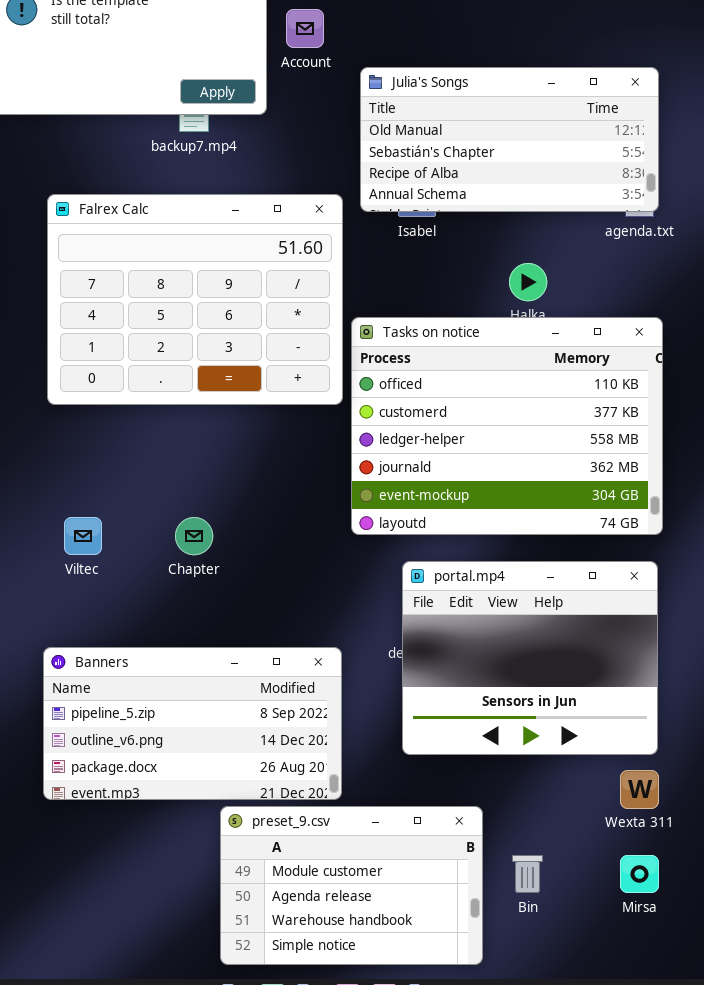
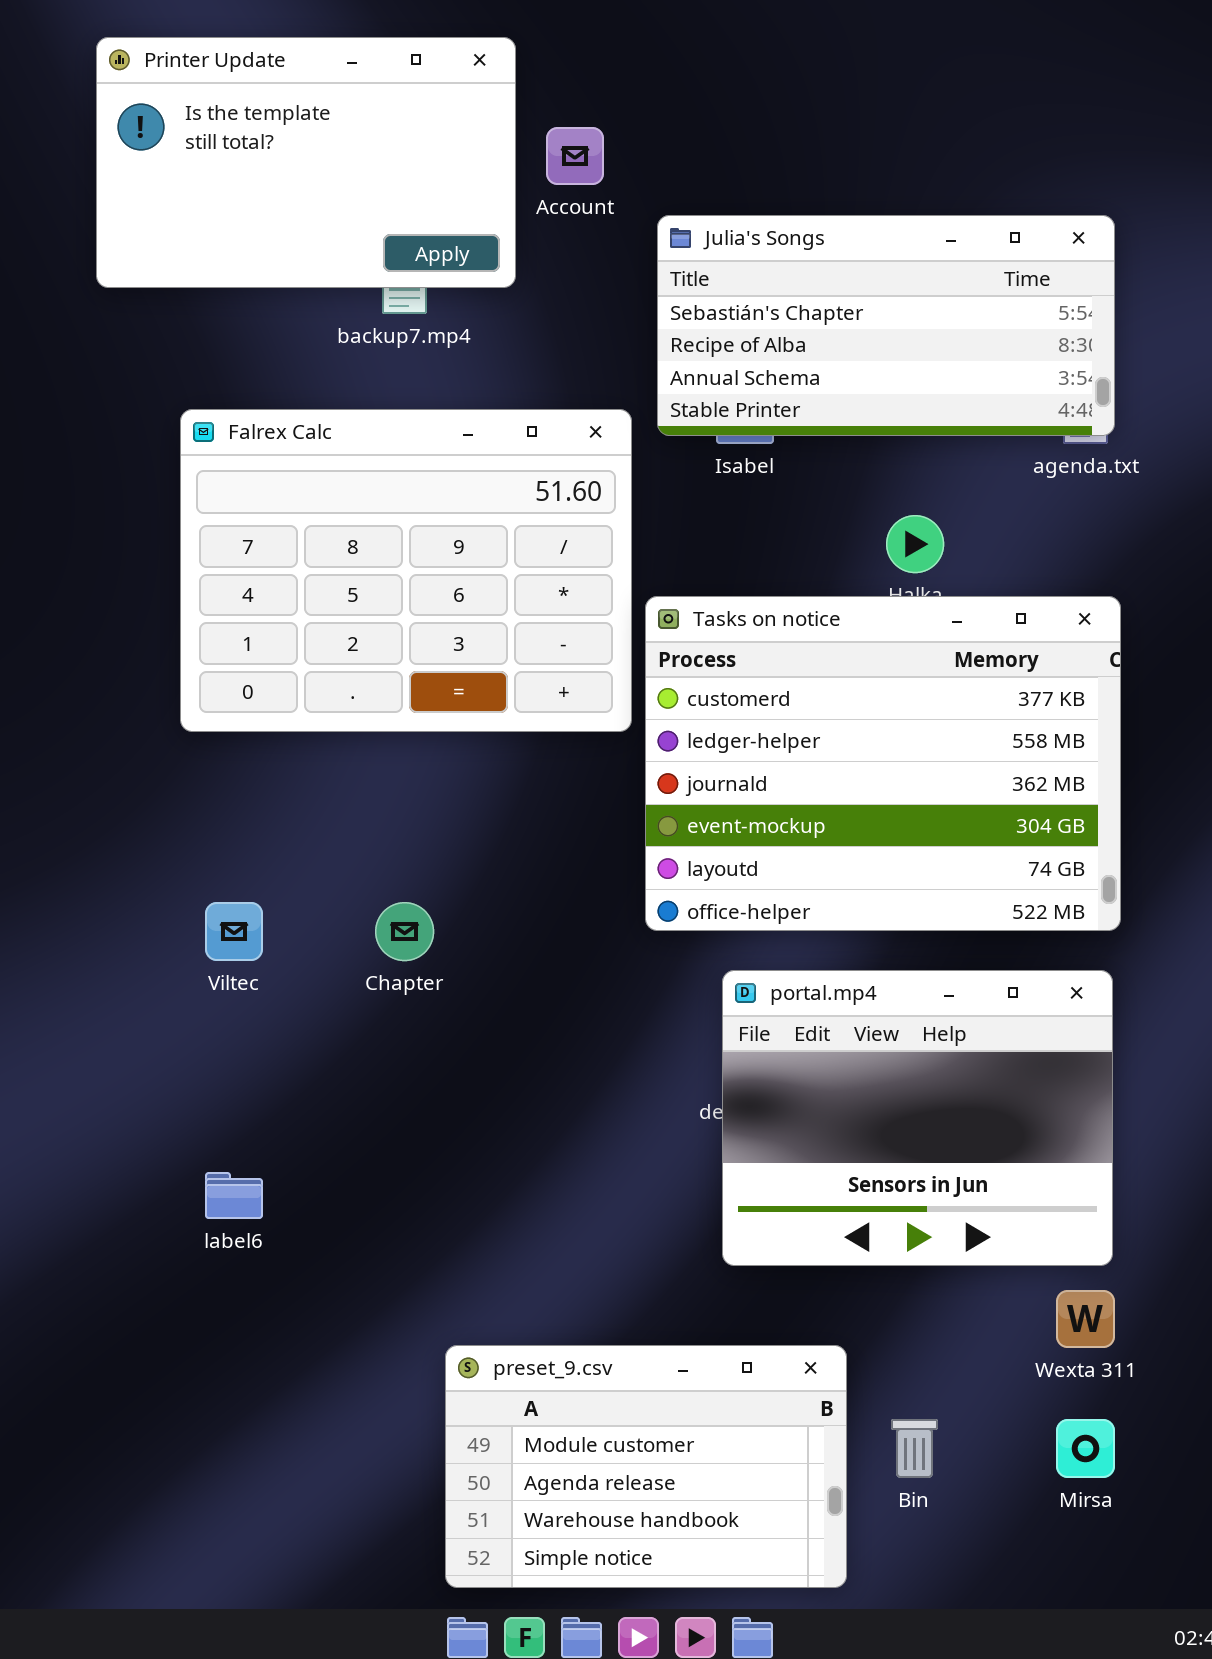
Julia's Songs: [360,67,659,212] -> [657,215,1115,436], scrolled down 1 row
Tasks on notice: [351,317,663,535] -> [645,596,1121,931], scrolled down 1 row
Banners: [43,647,342,800] -> none, closed

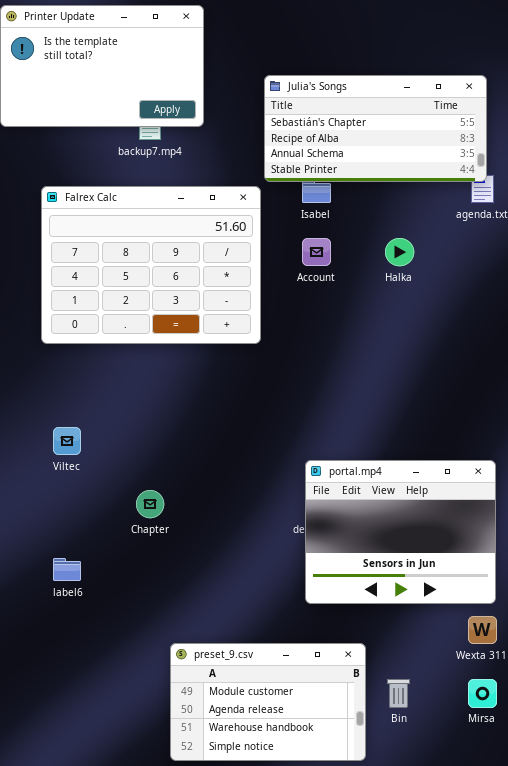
Account: [546,127,604,185] -> [302,238,331,266], moved
Julia's Songs: [657,215,1115,436] -> [264,75,487,182], moved
Tasks on notice: [645,596,1121,931] -> none, closed
Chapter: [375,902,434,961] -> [136,490,164,518], moved

